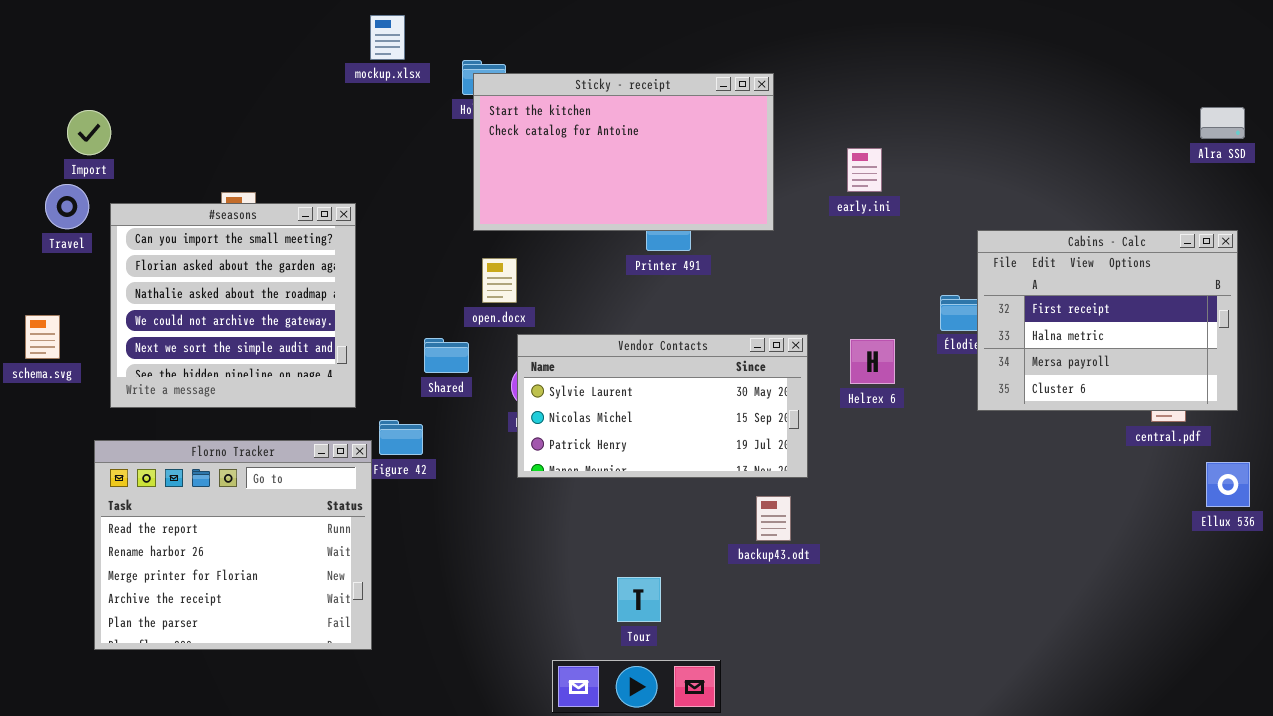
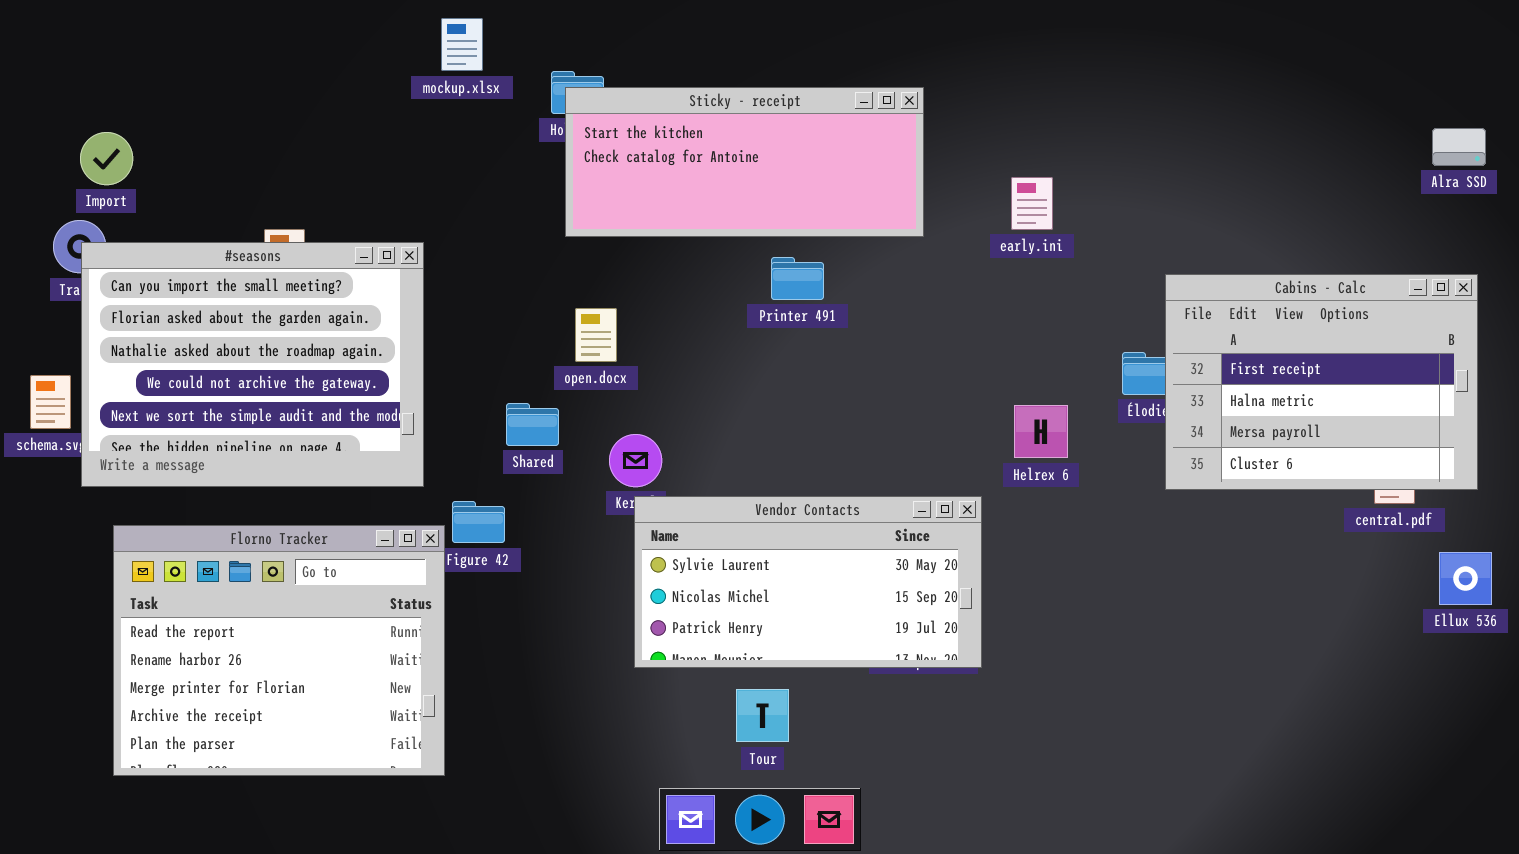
Sticky - receipt: [473,73,774,231] -> [565,87,924,237], resized
#seasons: [110,203,356,408] -> [81,242,424,487], resized
Vendor Contacts: [517,334,808,478] -> [634,496,982,668], moved

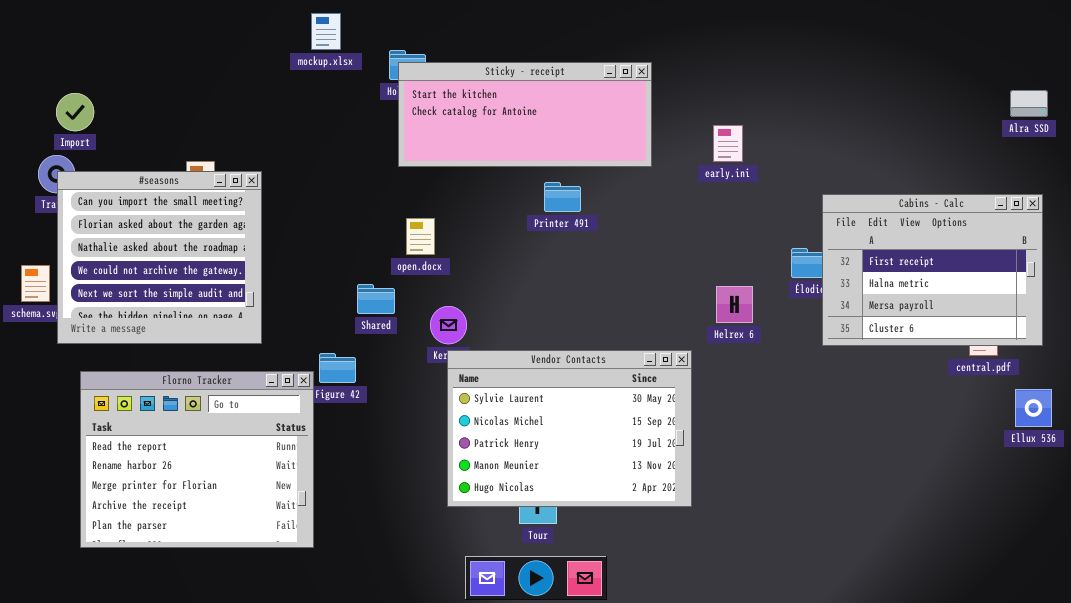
#seasons: [81,242,424,487] -> [57,171,262,344], resized
Vendor Contacts: [634,496,982,668] -> [447,350,692,507], resized

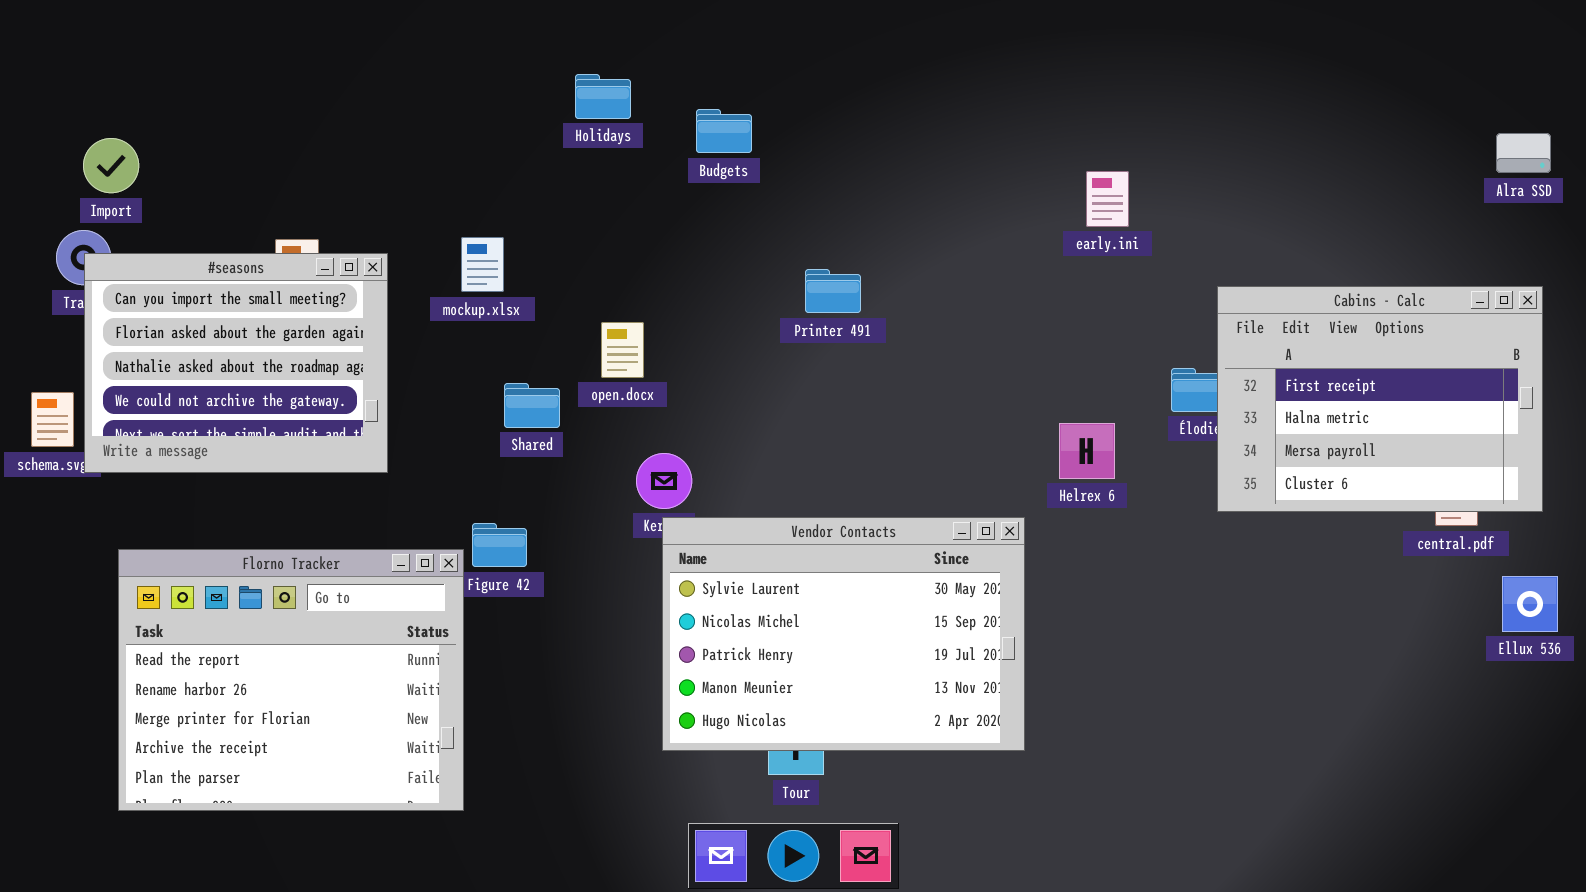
mockup.xlsx: [311,13,341,50] -> [461,237,504,292], moved
Sticky - receipt: [398,62,652,167] -> none, closed
early.ini: [713,125,743,162] -> [1086,171,1129,227], moved
#seasons: [57,171,262,344] -> [84,253,388,473], resized
Shared: [357,284,395,314] -> [504,383,560,428], moved

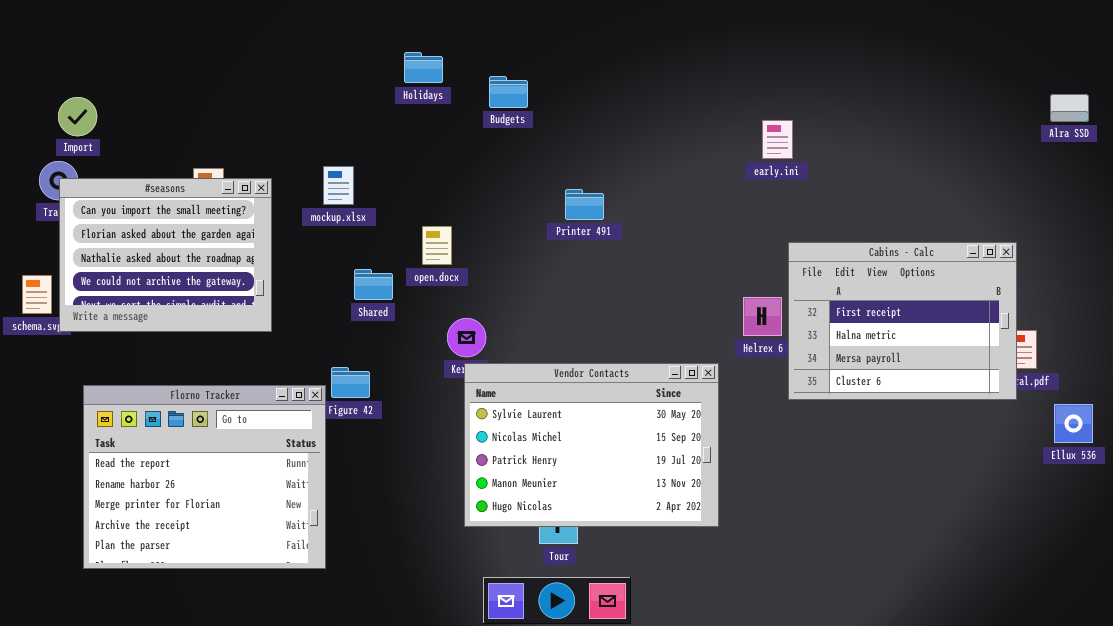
Cabins - Calc: [1217,286,1543,512] -> [788,242,1017,400], moved

